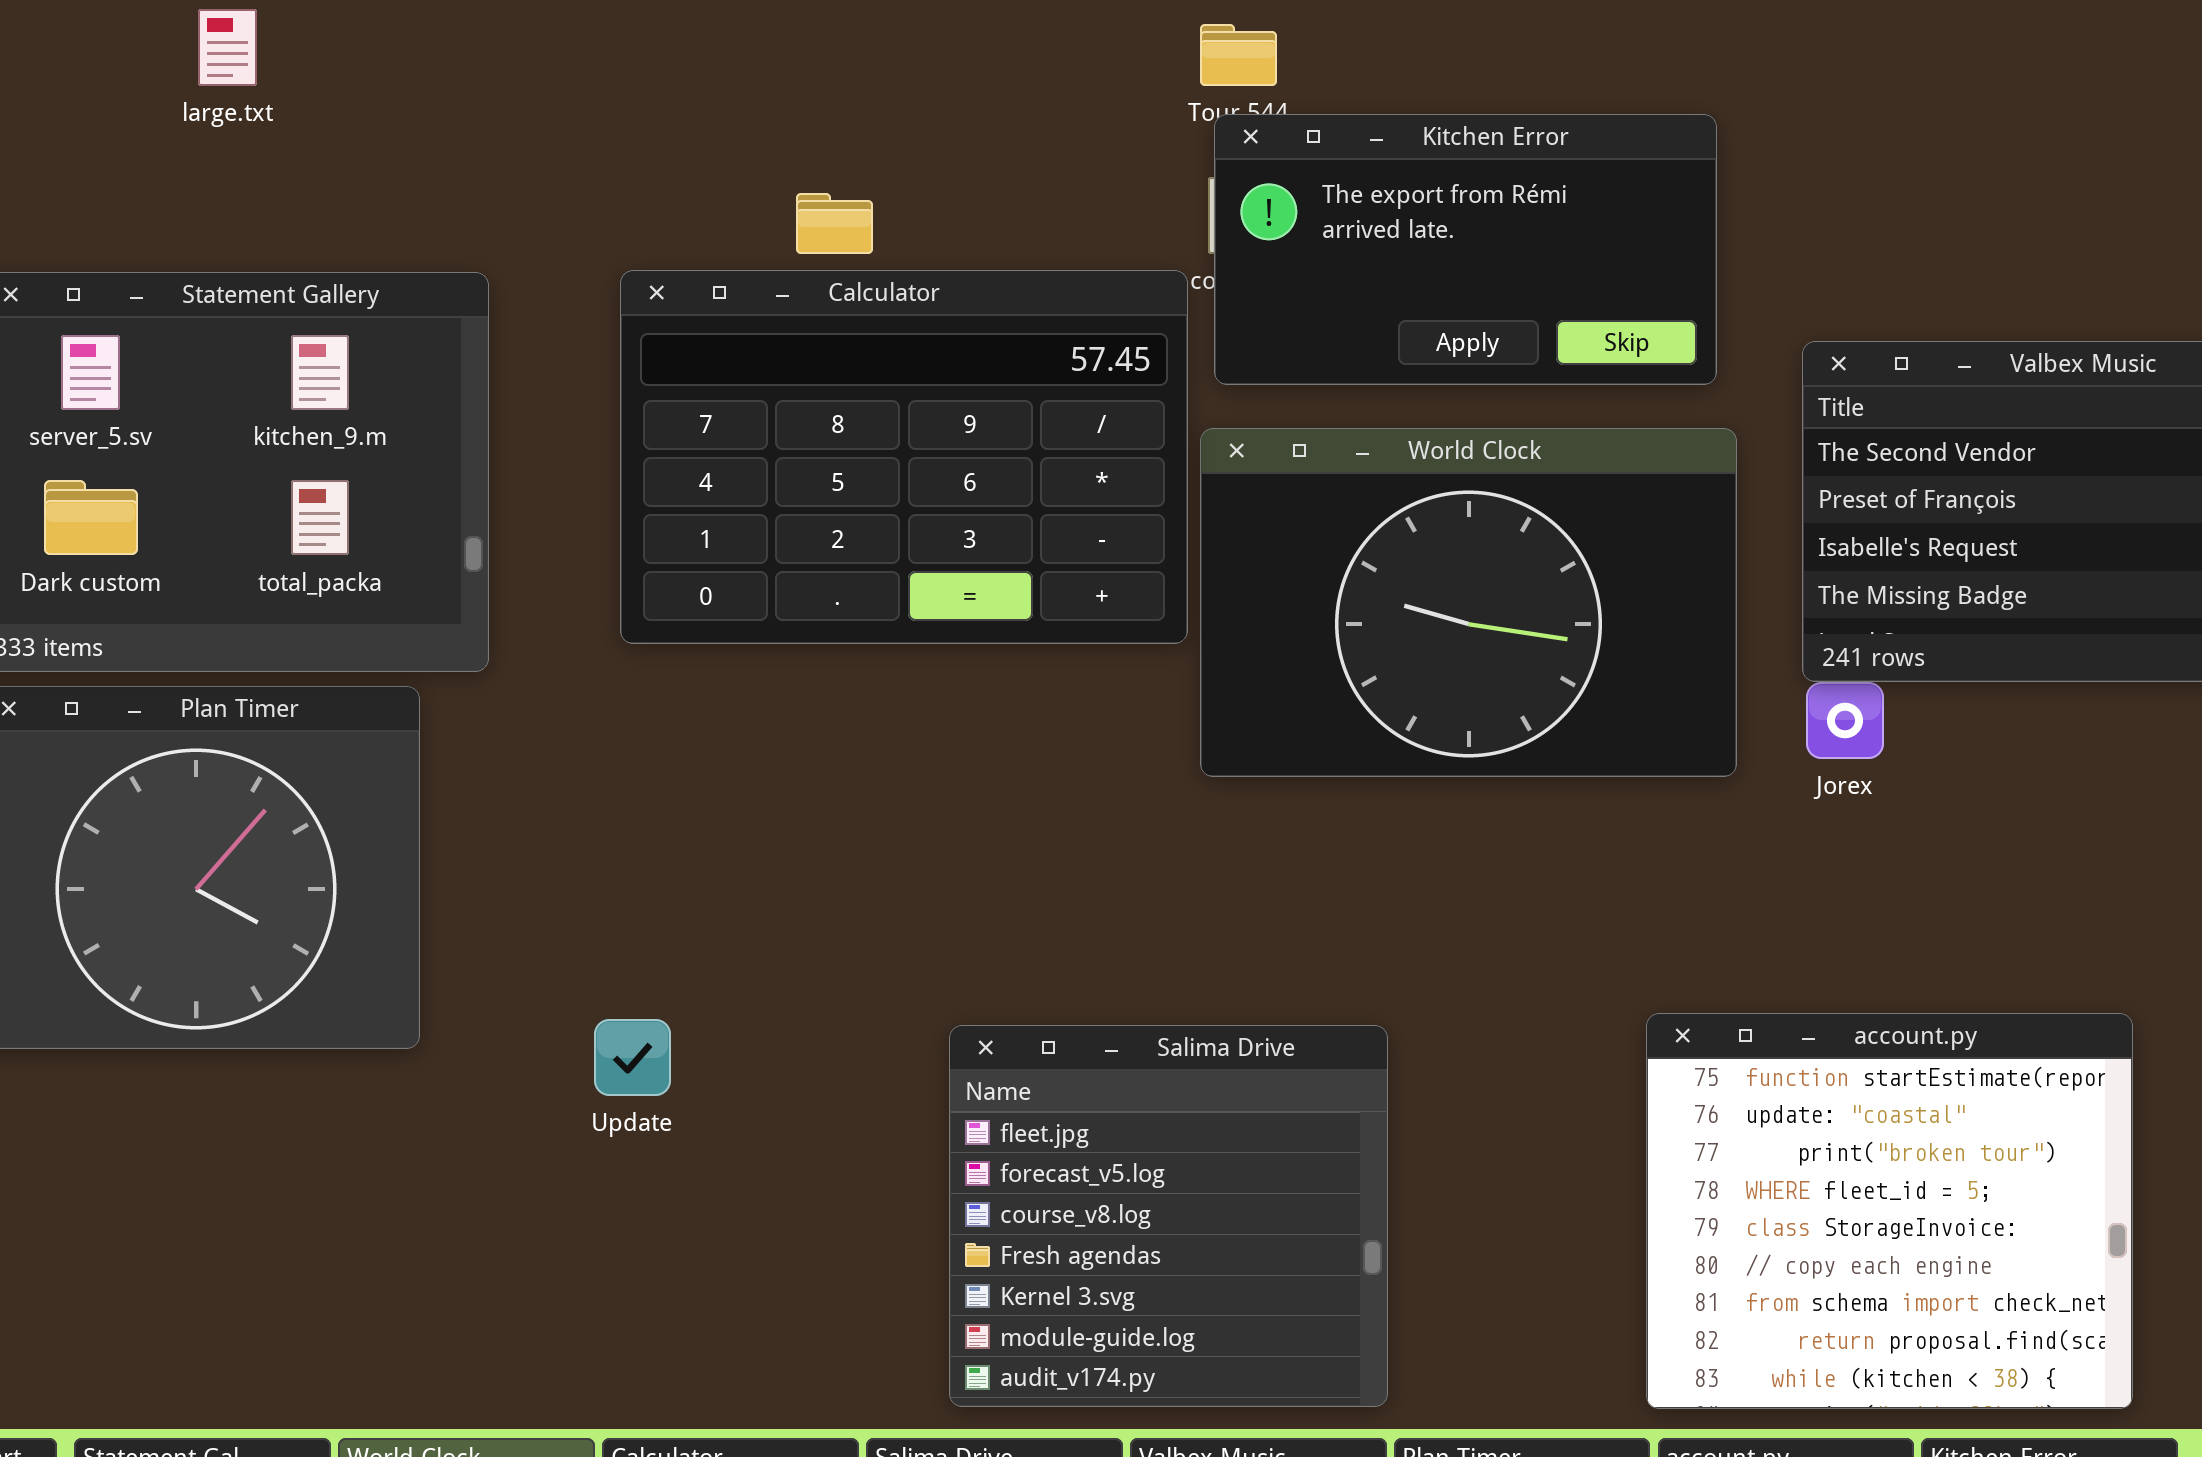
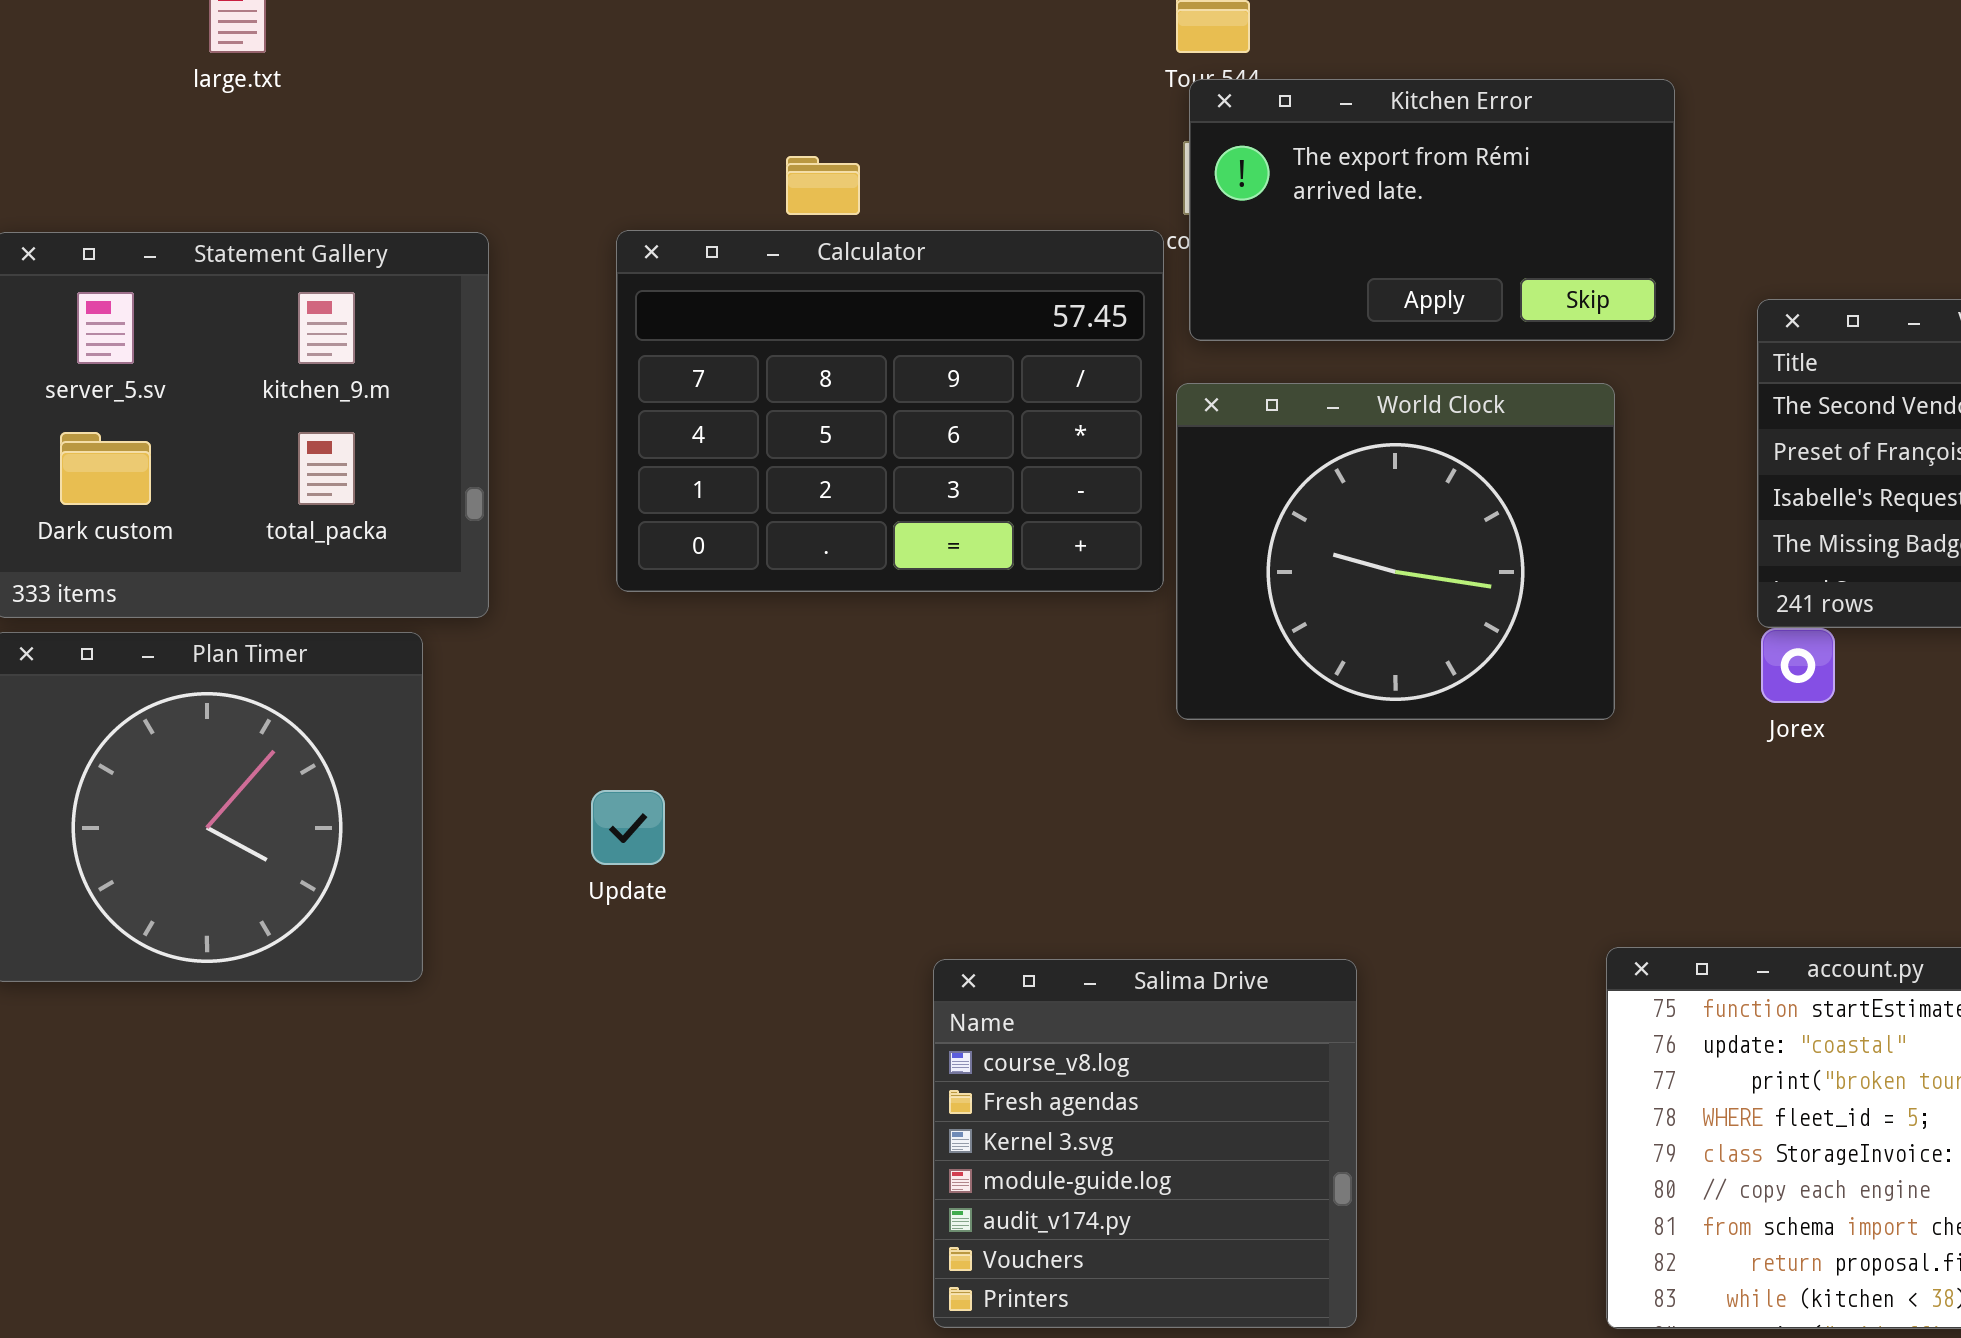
World Clock: [1200,428,1737,777] -> [1176,383,1615,720], resized
Update: [594,1019,671,1096] -> [591,790,665,865], moved
Salima Drive: [949,1025,1388,1407] -> [933,959,1357,1328], scrolled down 2 rows

